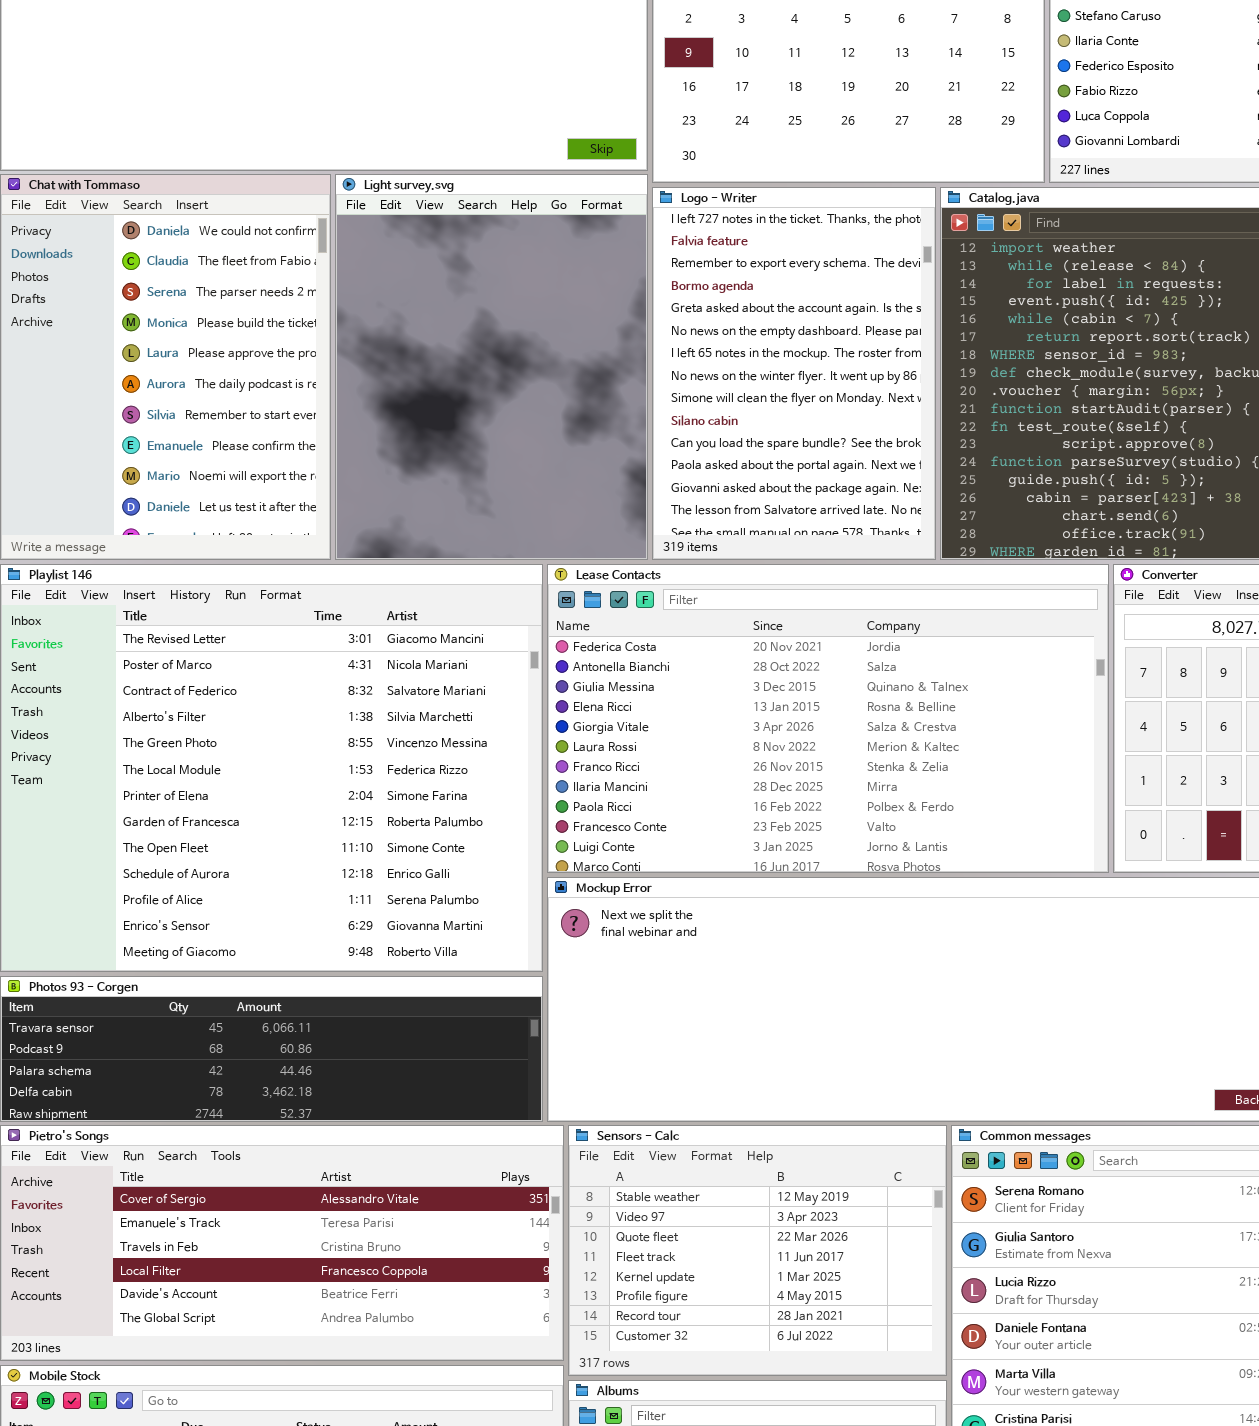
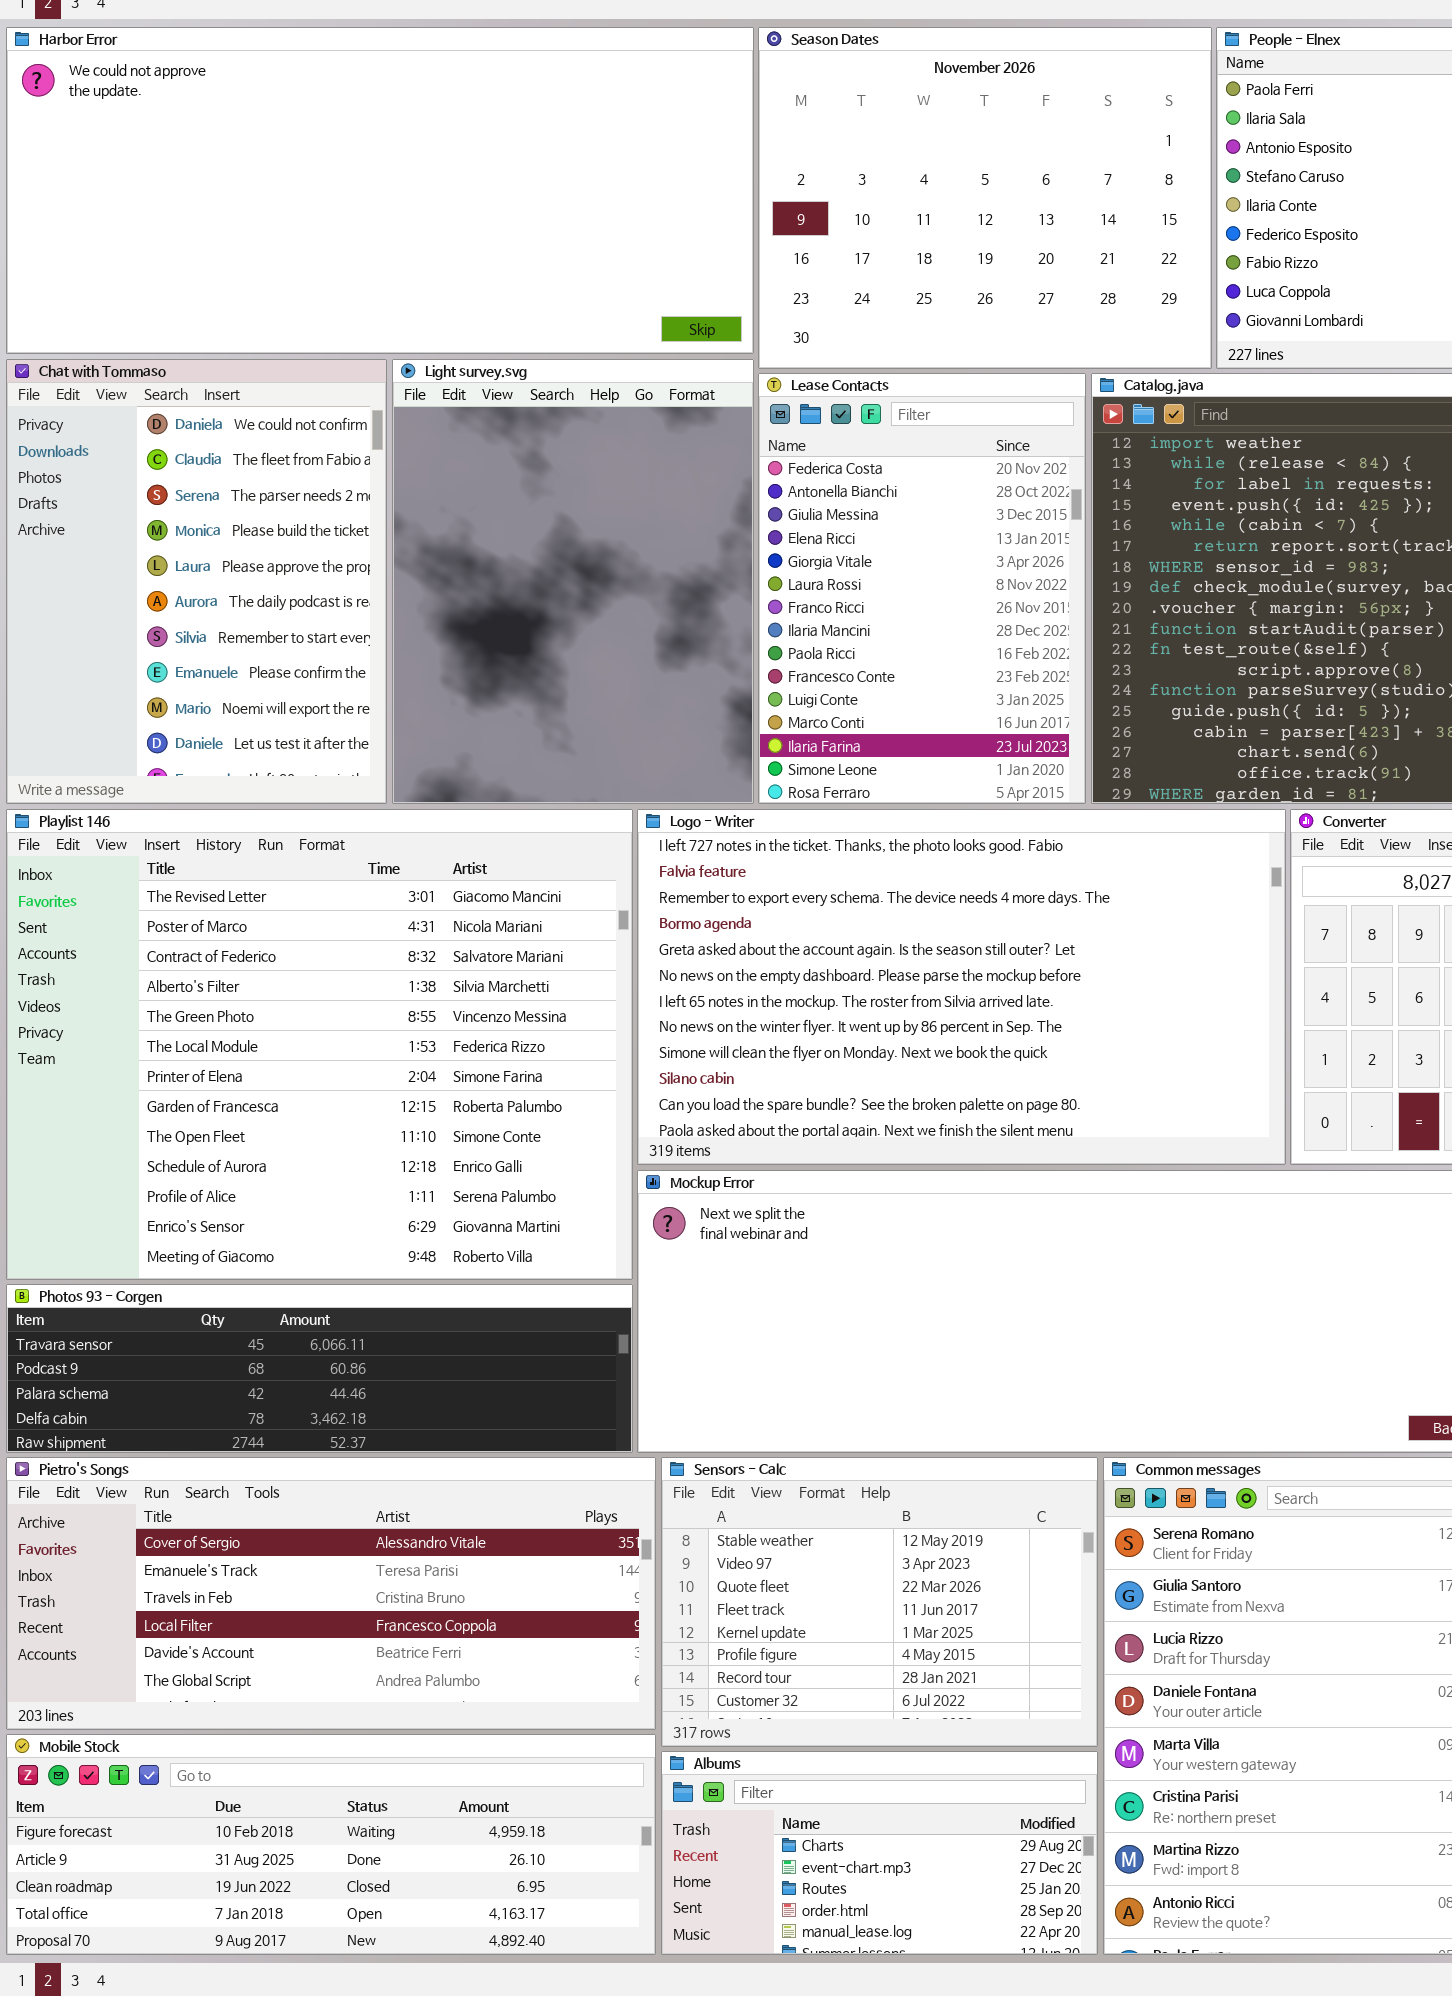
Logo - Writer: [652,187,936,560] -> [637,809,1286,1165], moved, resized
Lease Contacts: [547,564,1109,873] -> [758,373,1086,804], moved, resized

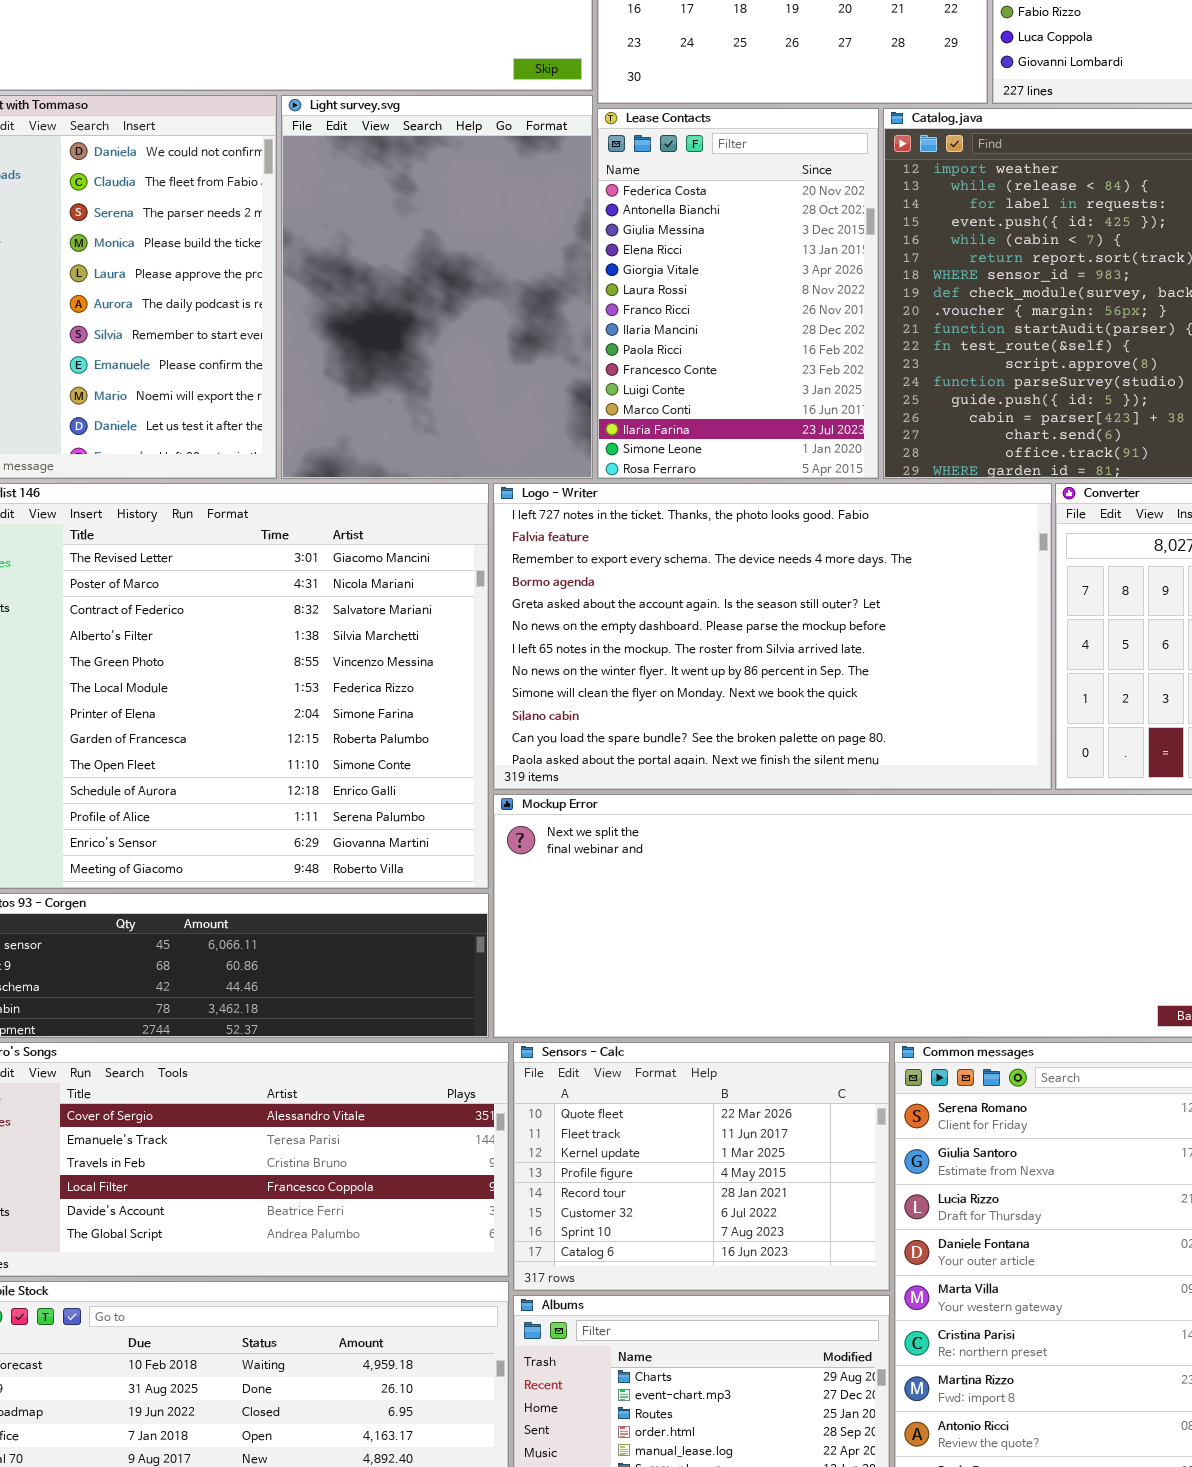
Sensors - Calc: [661,1457,1098,1747] -> [513,1042,890,1291], scrolled down 2 rows

